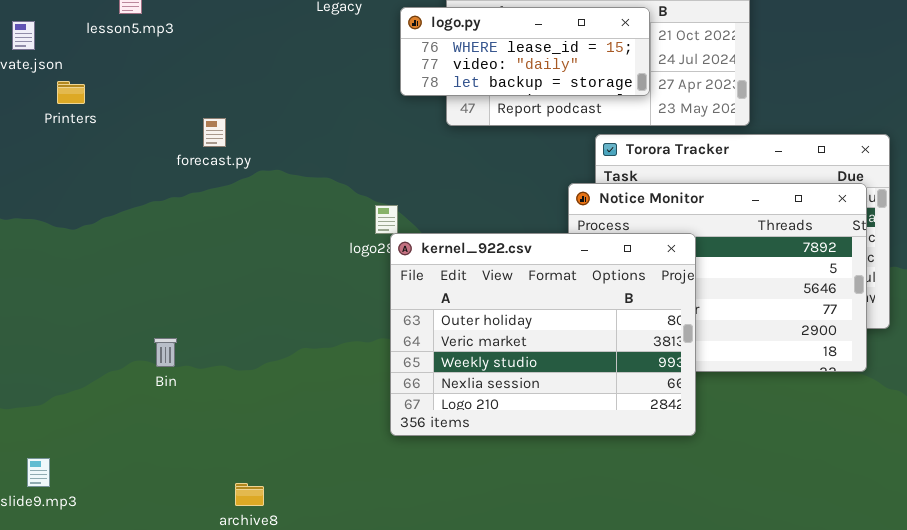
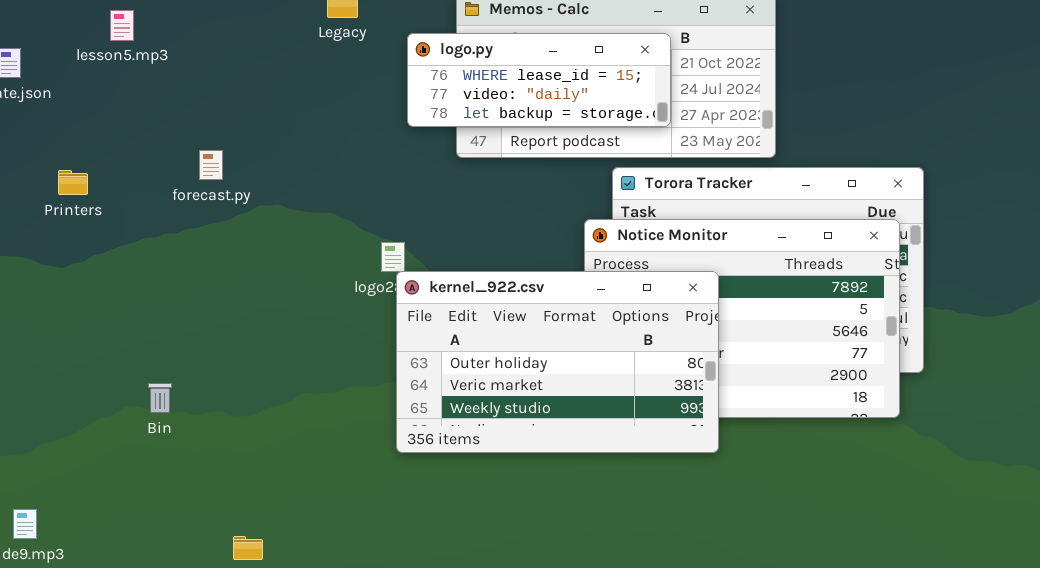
Printers: [57,81,85,104] -> [58,170,88,195], moved
kernel_922.csv: [390,233,696,436] -> [396,271,719,453], resized

